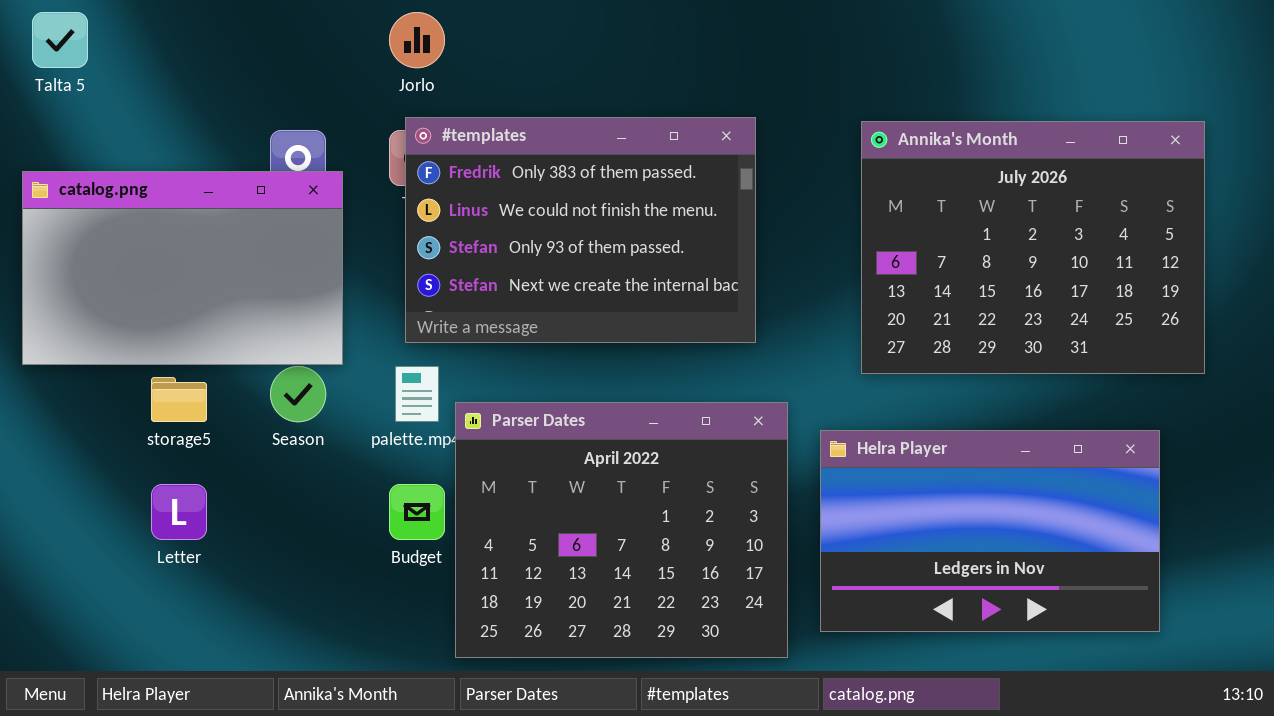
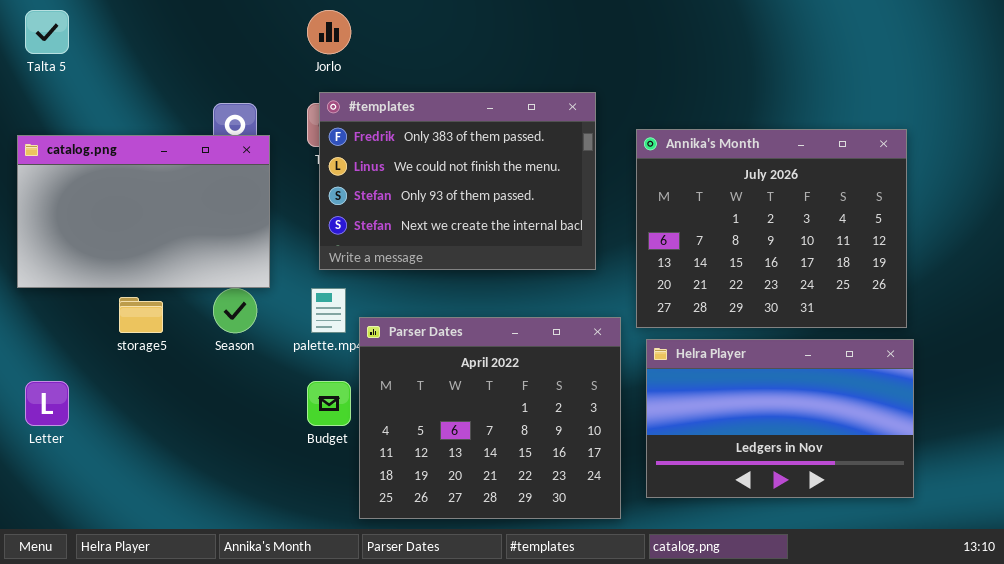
Annika's Month: [861,121,1205,374] -> [636,129,907,328], moved
Letter: [151,484,207,540] -> [25,381,69,426], moved

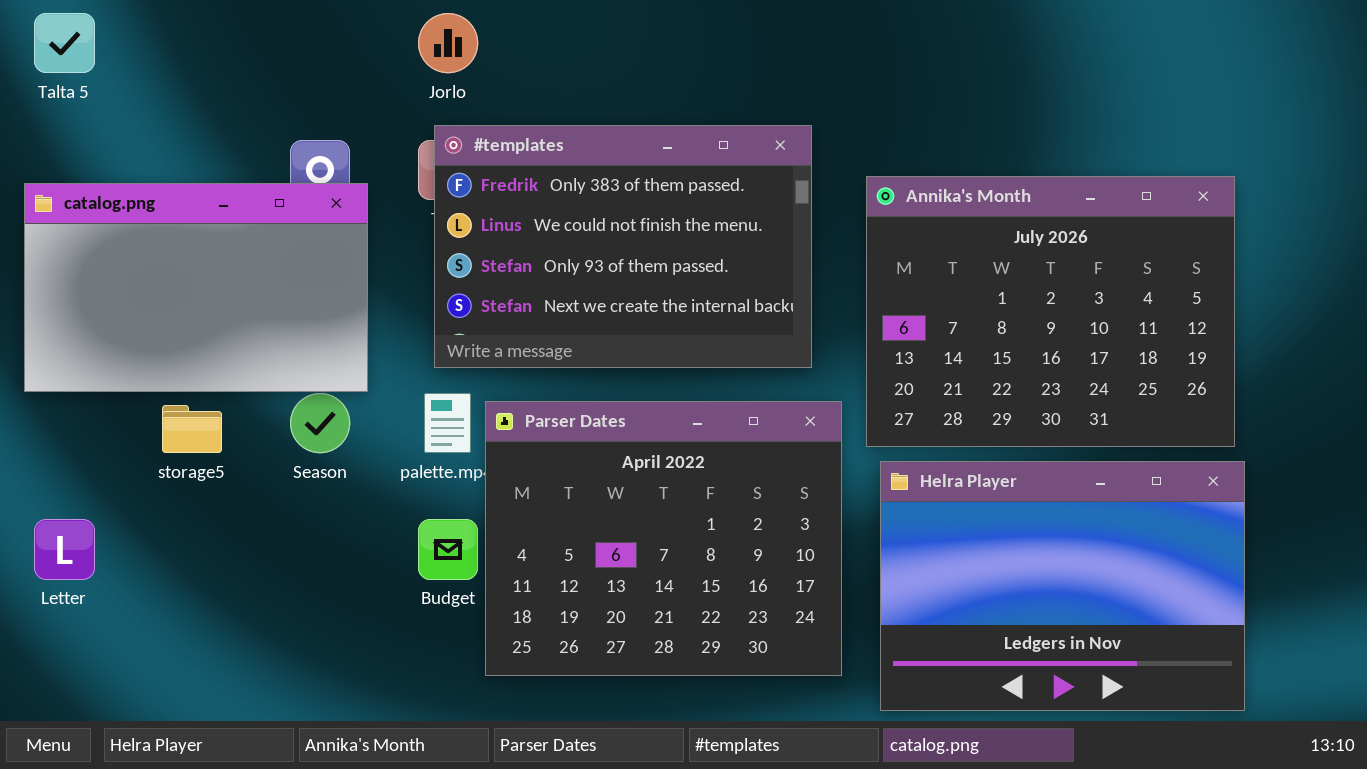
Parser Dates: [359,317,621,519] -> [485,401,842,676], moved
Helra Player: [646,339,914,498] -> [880,461,1245,711], resized

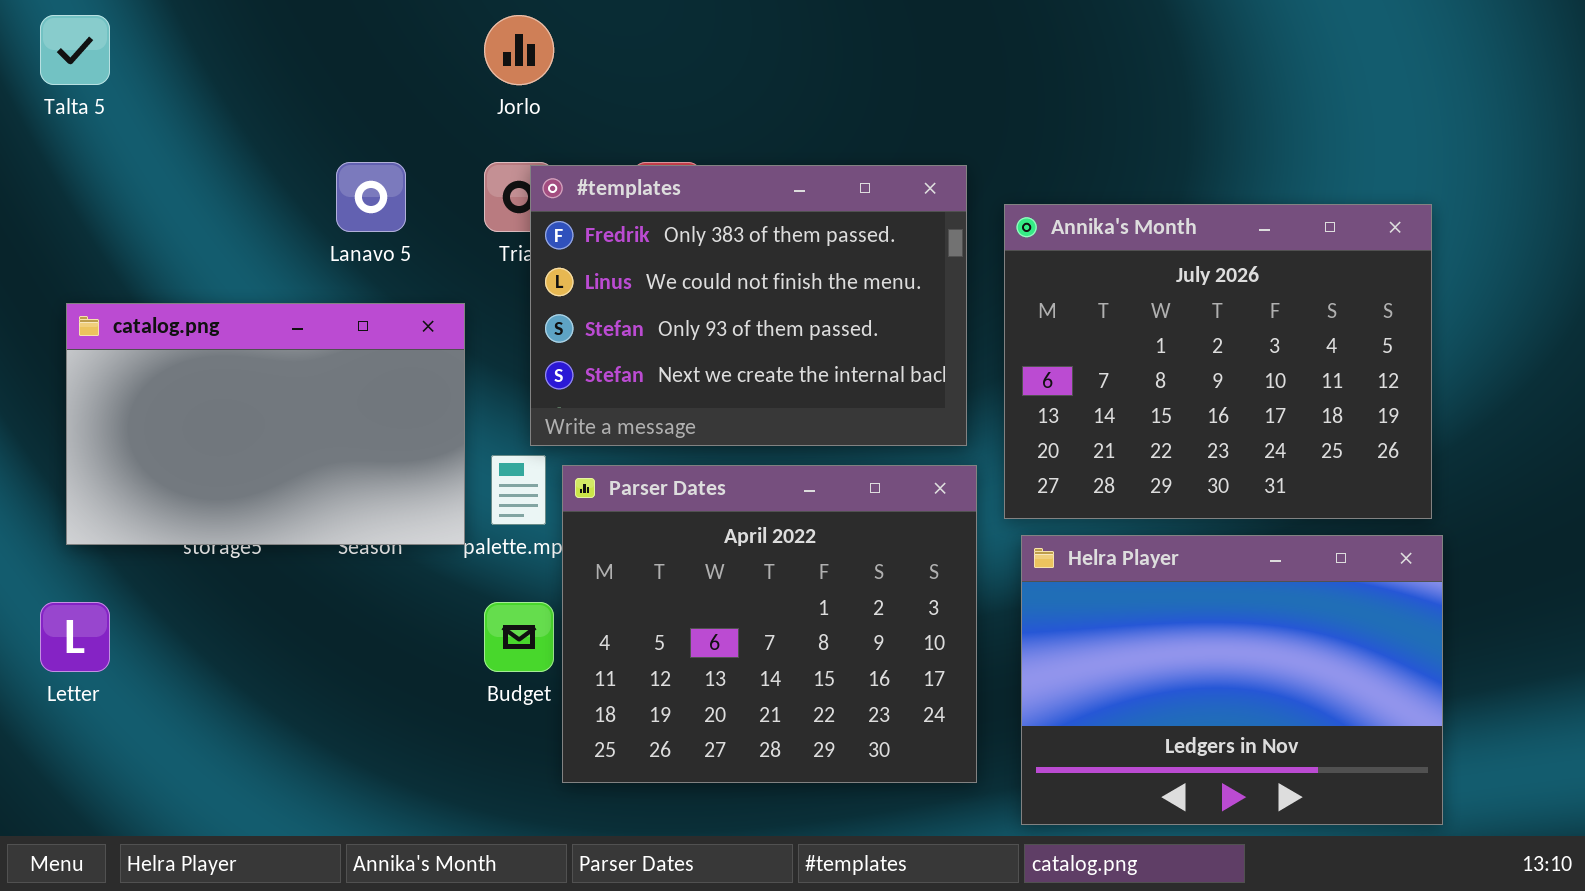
#templates: [434,125,812,368] -> [530,165,967,446], moved
catalog.png: [24,183,368,392] -> [66,303,465,545], moved

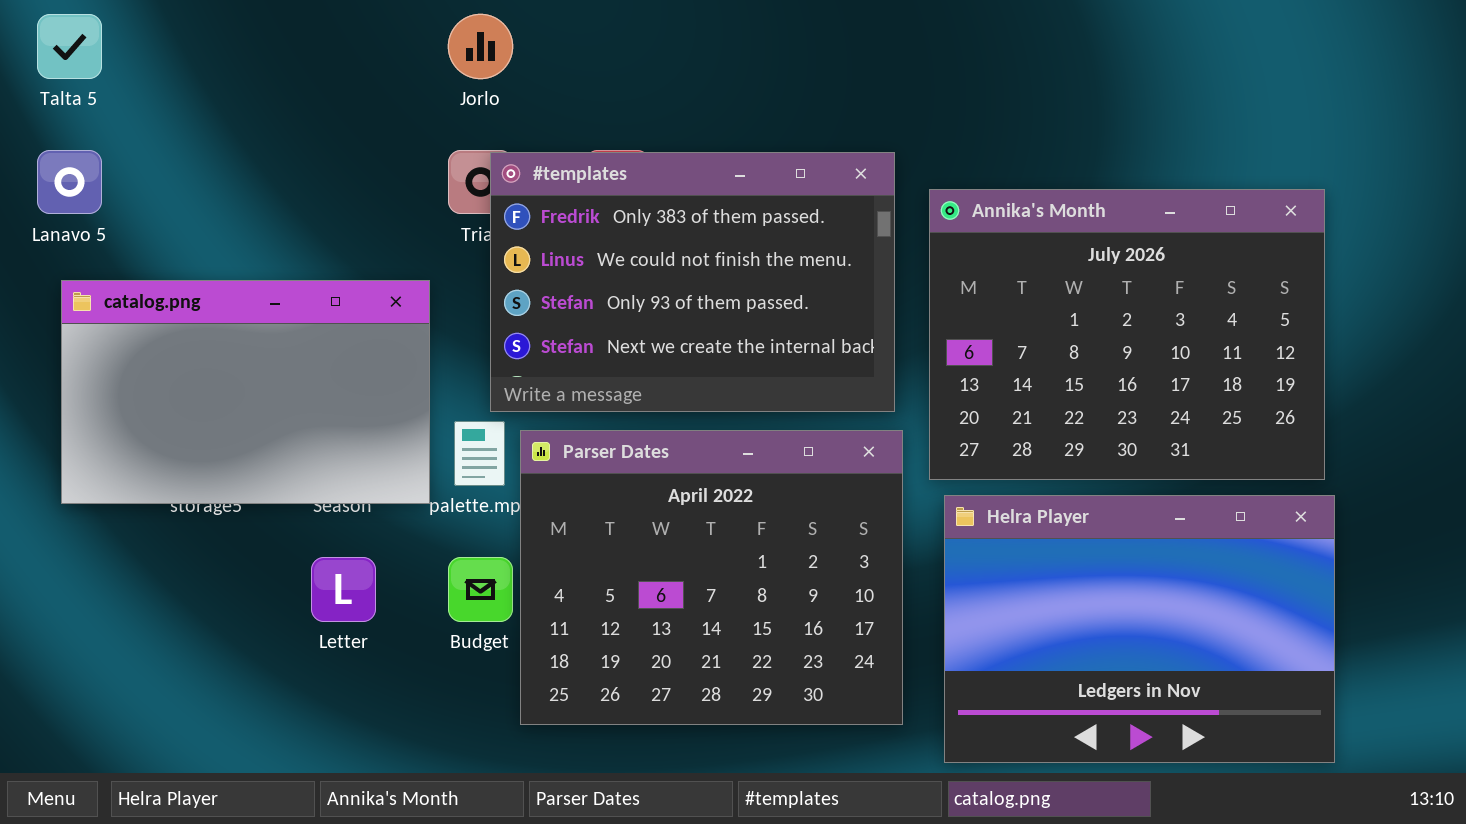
Lanavo 5: [336,162,406,232] -> [37,150,102,214], moved
Letter: [40,602,110,672] -> [311,557,376,622], moved

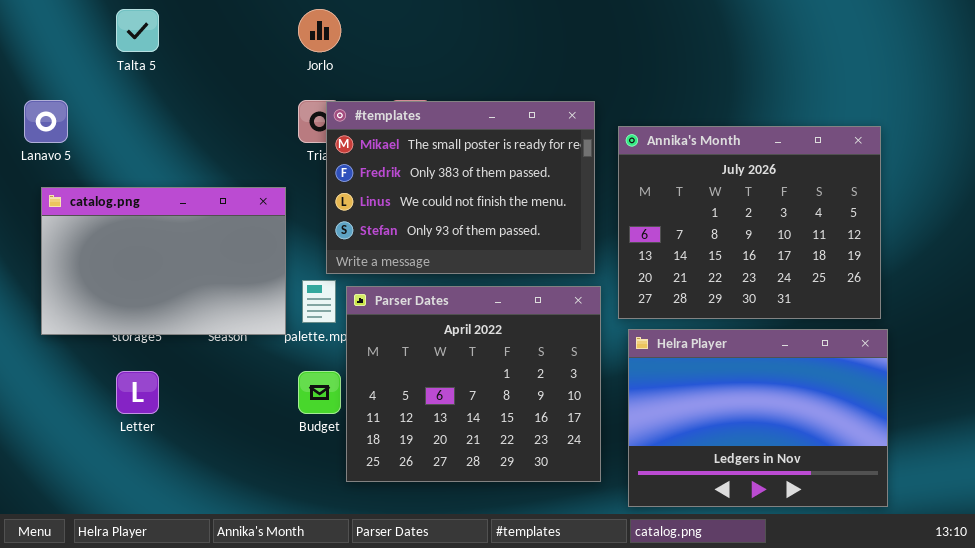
Talta 5: [37,14,102,79] -> [116,9,159,52], moved
#templates: [490,152,895,412] -> [326,101,595,274], scrolled up 1 row
Letter: [311,557,376,622] -> [116,371,159,414], moved

